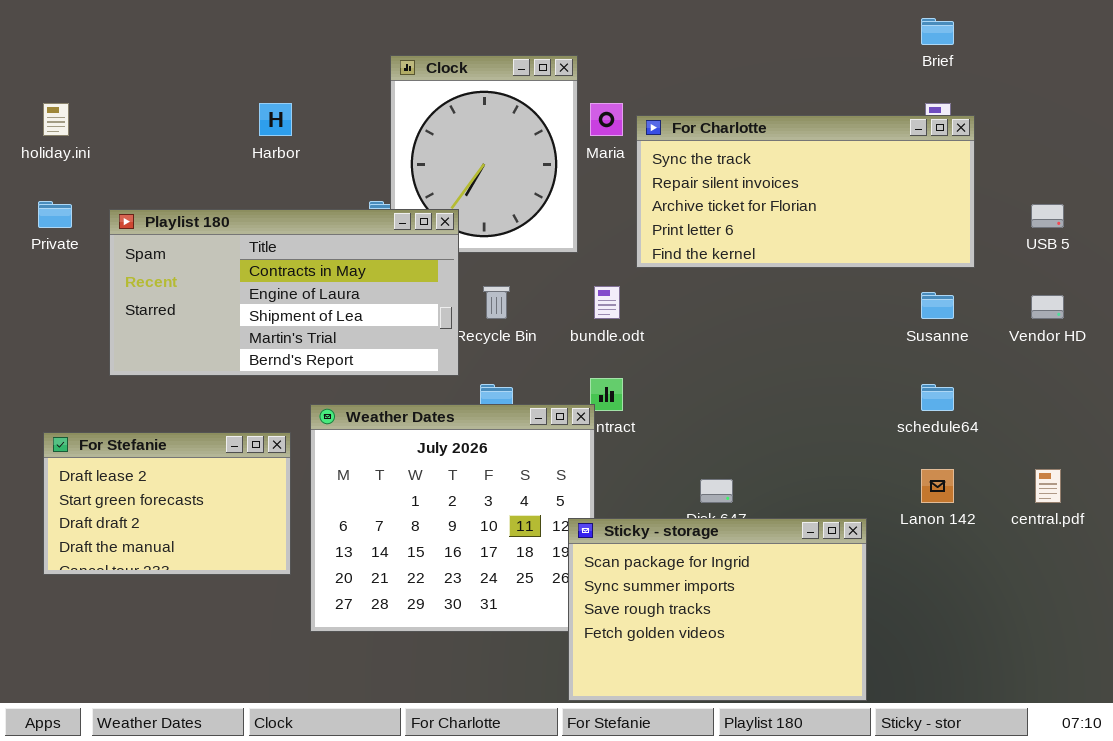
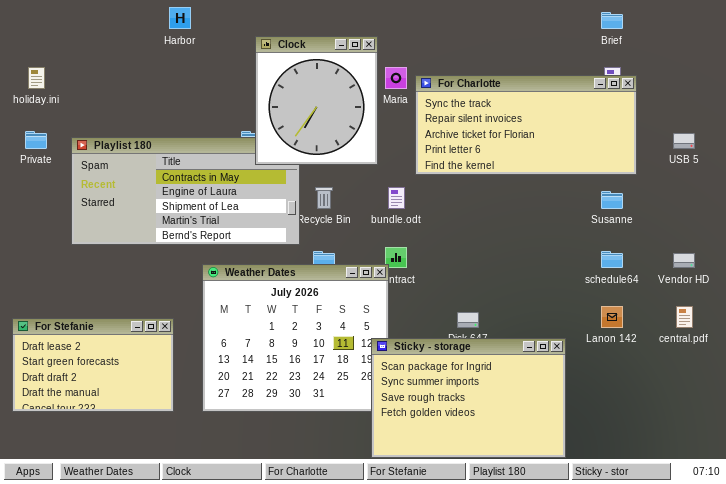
Clock: [390,55,578,253] -> [255,36,378,165], raised
Harbor: [259,103,292,136] -> [169,7,191,29], moved
Vendor HD: [1031,295,1064,319] -> [673,253,695,268], moved
For Stefanie: [43,432,291,575] -> [12,318,174,412], moved

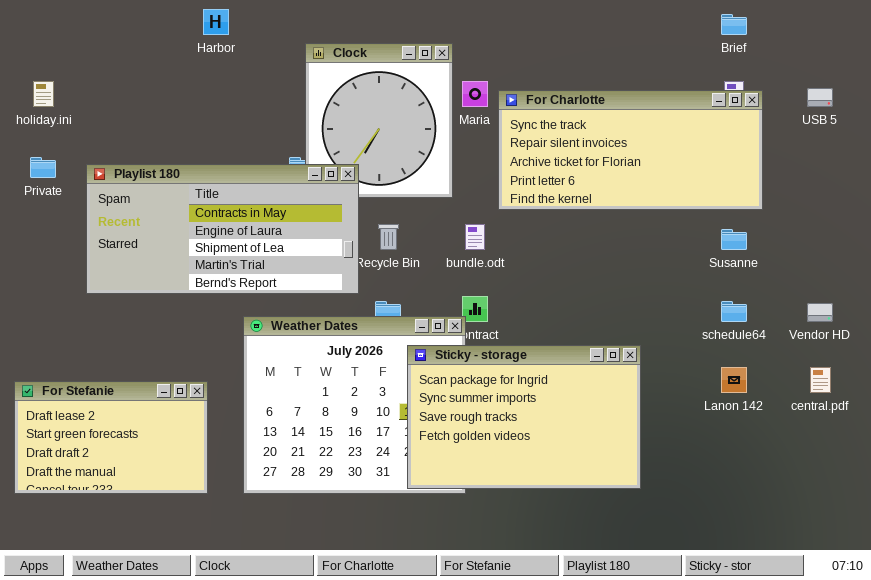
USB 5: [673,133,695,149] -> [807,88,833,107], moved
Playlist 180: [71,137,300,245] -> [86,164,359,294], raised
Sticky - storage: [371,338,566,458] -> [407,345,641,489], moved

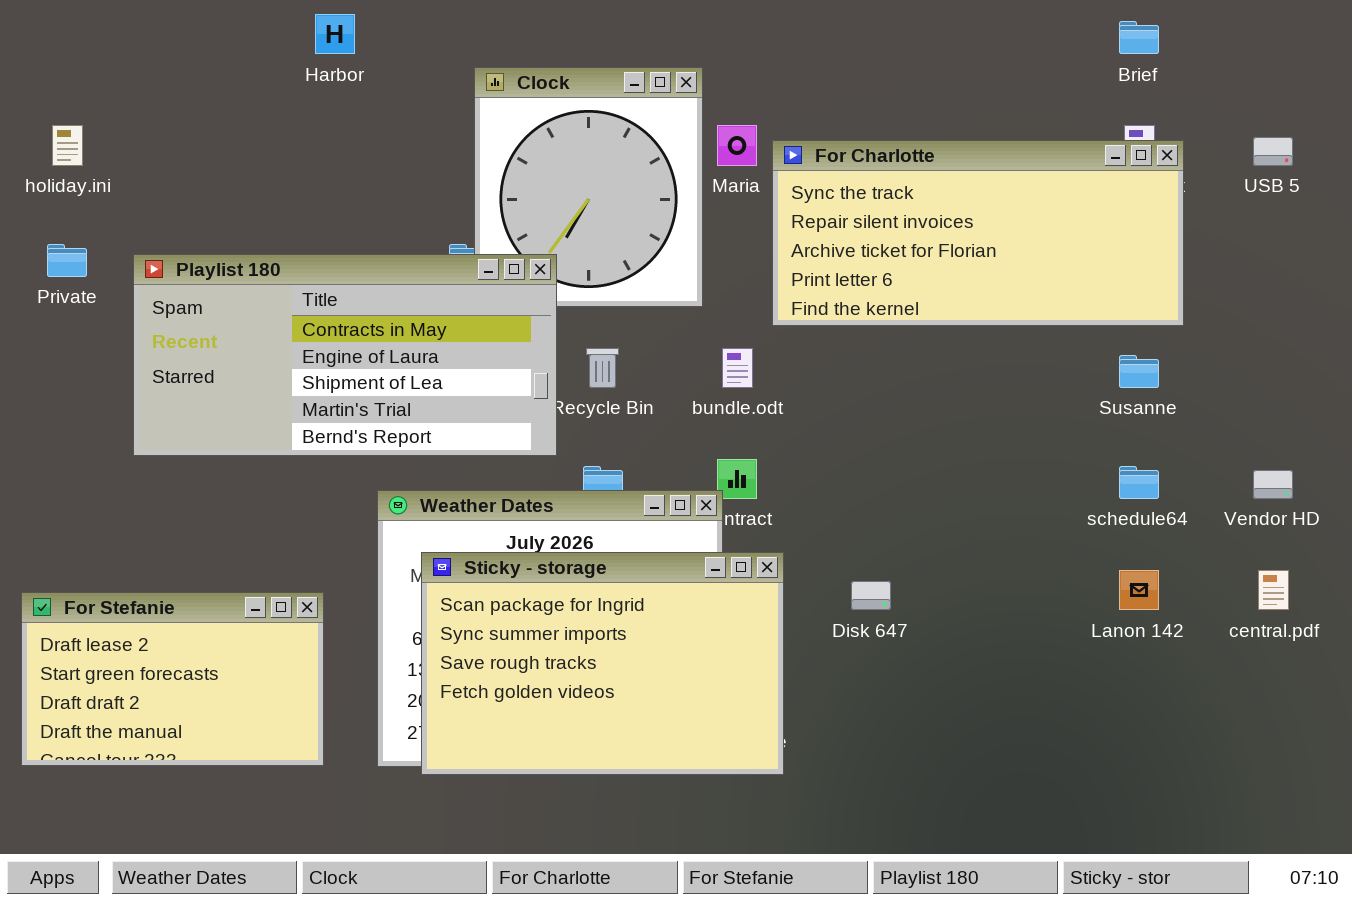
Sticky - storage: [407,345,641,489] -> [421,552,784,775], moved

